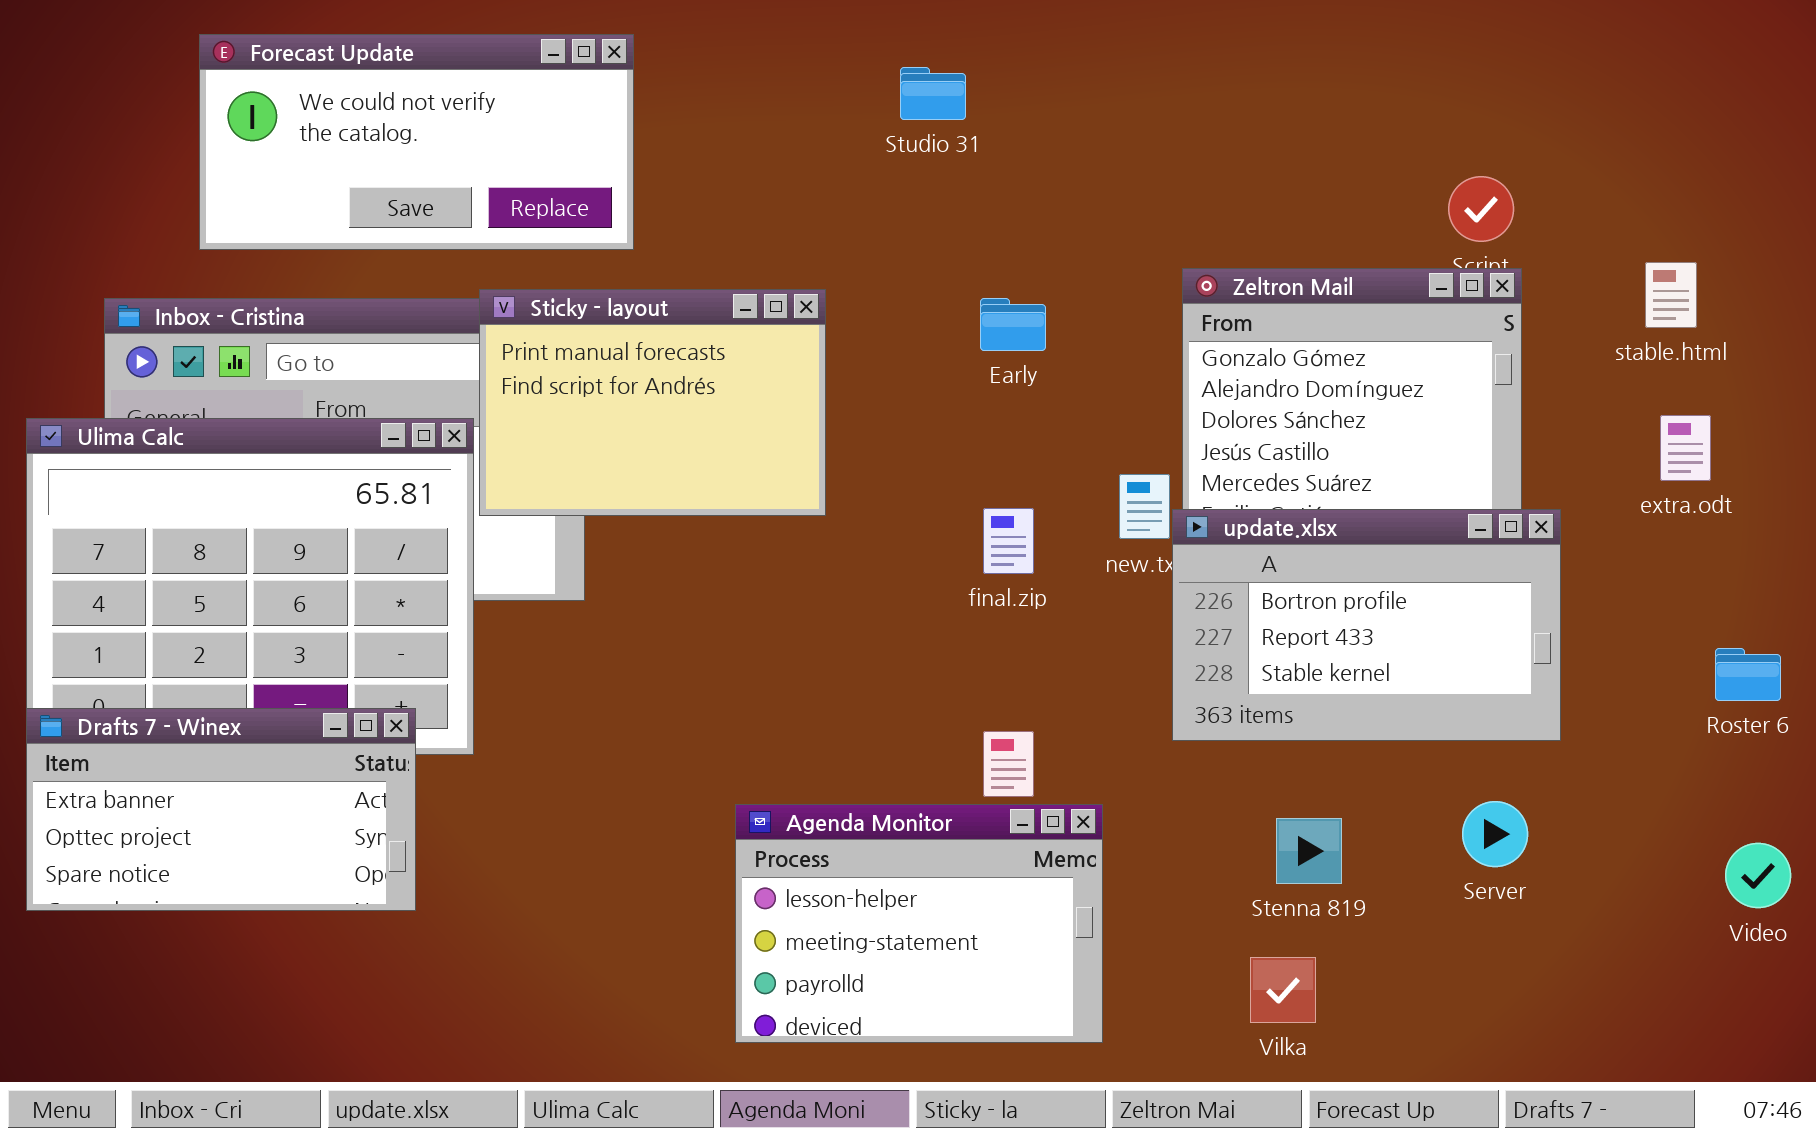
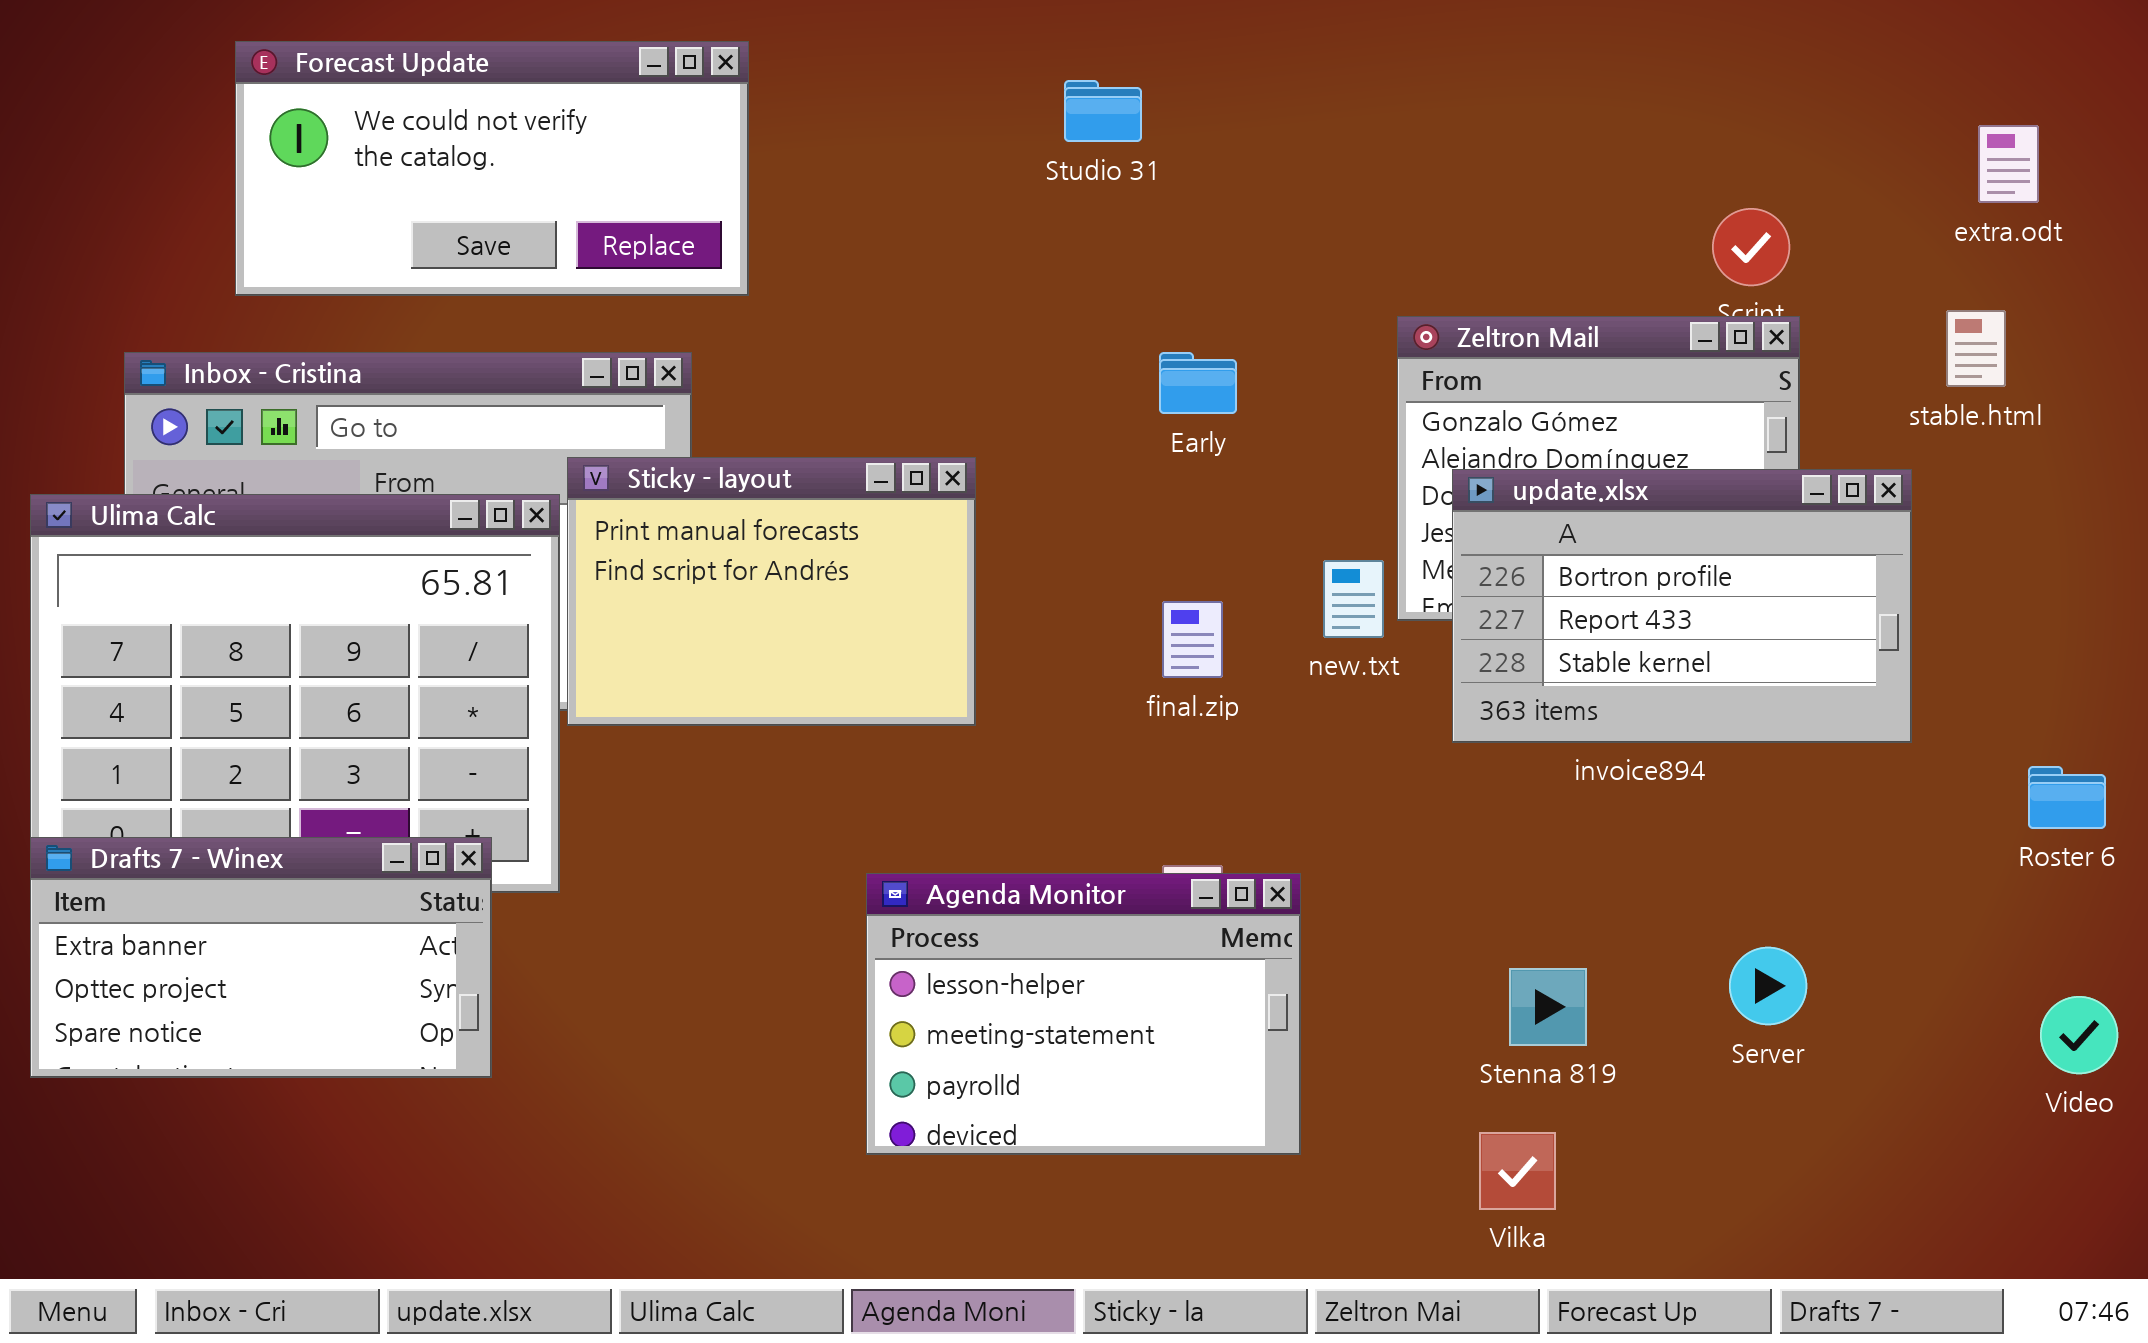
Sticky - layout: [479,289,826,516] -> [567,457,976,726], moved
extra.odt: [1660,415,1711,481] -> [1978,125,2039,203], moved
update.xlsx: [1172,509,1561,741] -> [1452,469,1912,743], moved
Agenda Monitor: [735,804,1103,1043] -> [866,873,1301,1155], moved

